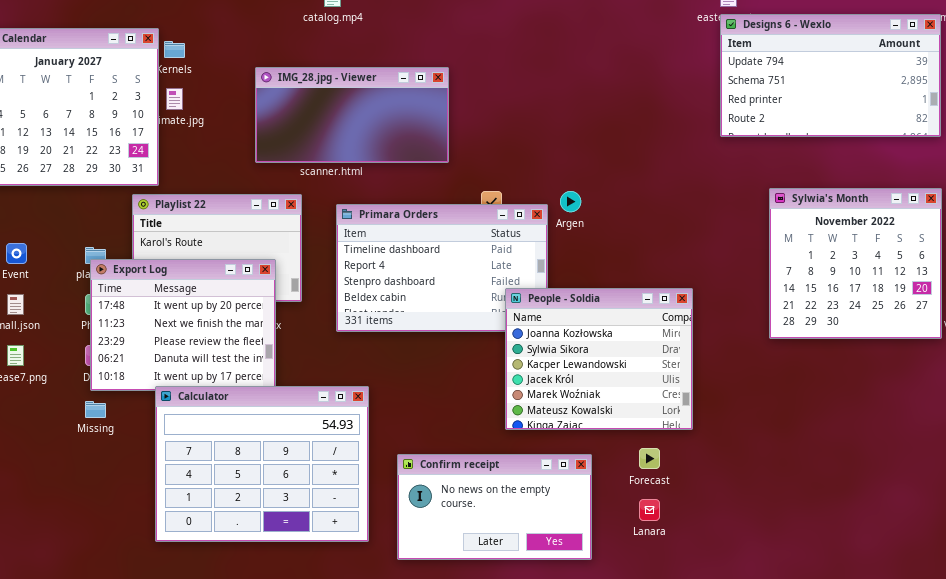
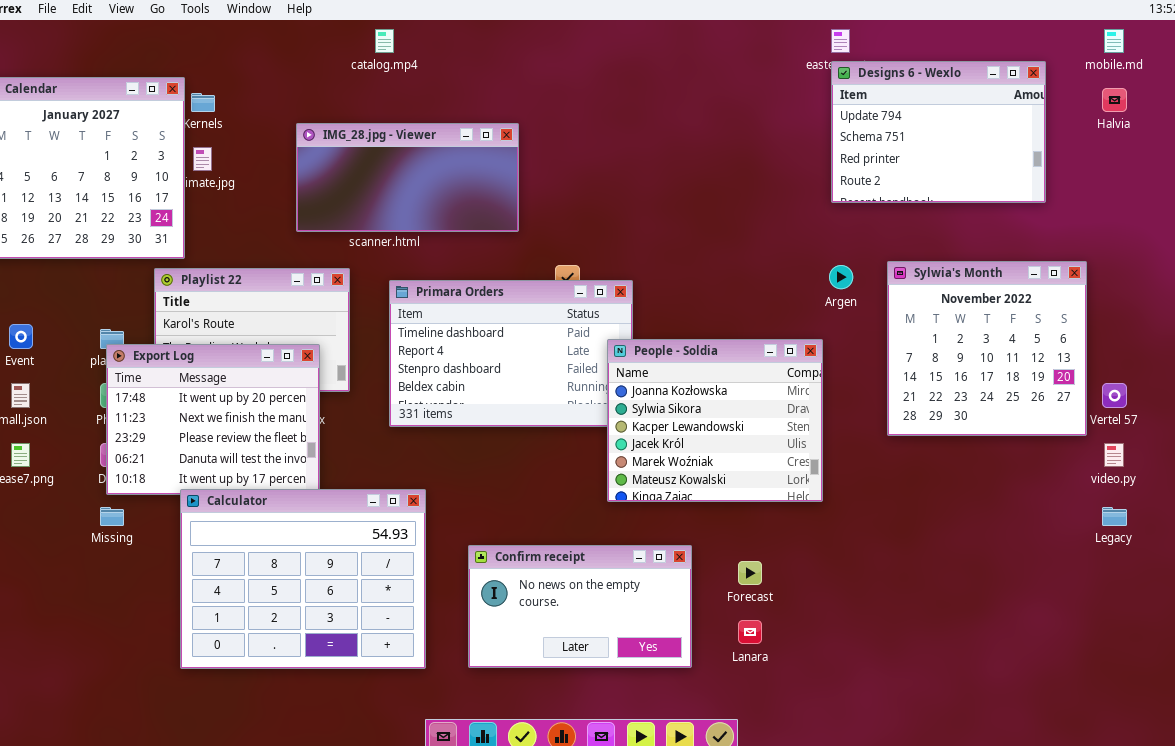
Designs 6 - Wexlo: [720,14,941,137] -> [831,61,1046,203], resized
Argen: [560,191,581,212] -> [829,265,853,289], moved
People - Soldia: [505,288,693,430] -> [607,339,823,502], moved
Confirm receipt: [397,454,592,560] -> [468,545,692,668], moved

